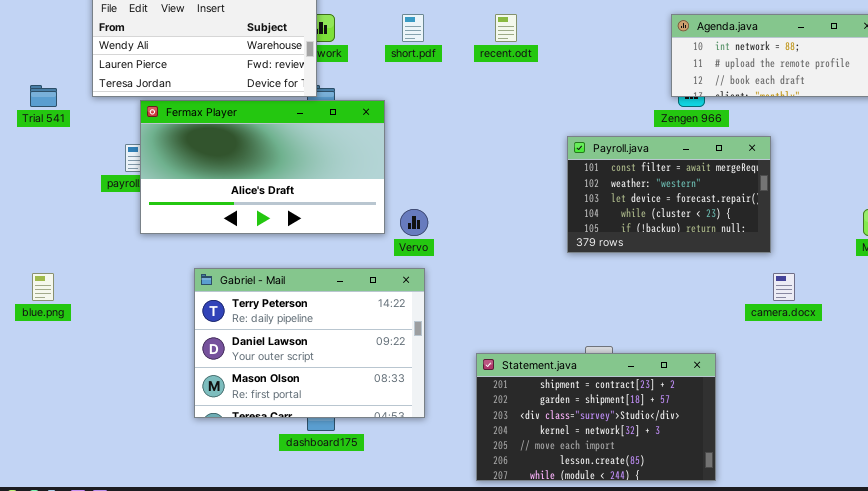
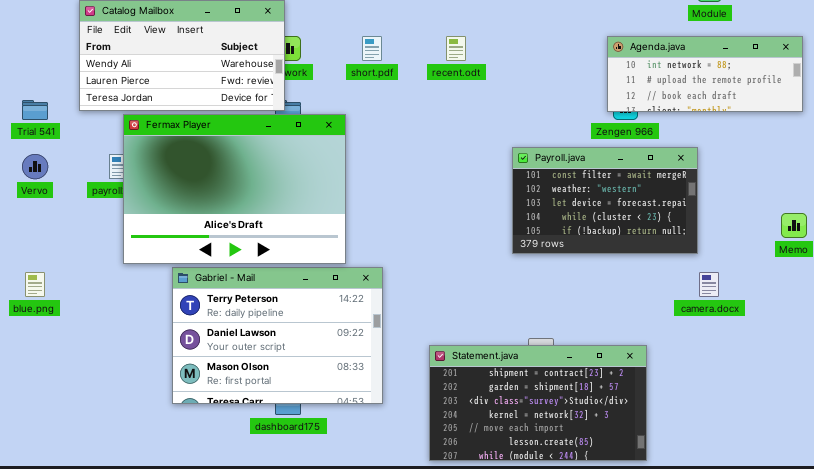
Fermax Player: [140,100,385,234] -> [123,114,346,264], resized
Vervo: [400,209,428,236] -> [22,154,48,179], moved

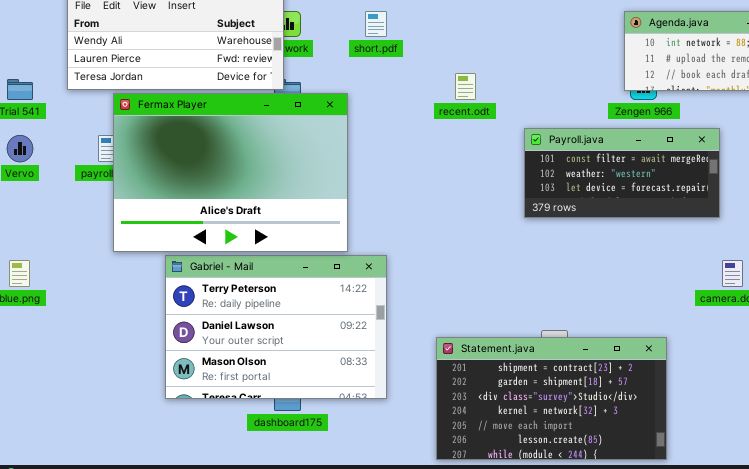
recent.odt: [446,36,466,61] -> [455,73,476,100], moved
Payroll.java: [512,147,698,254] -> [524,128,720,218], resized

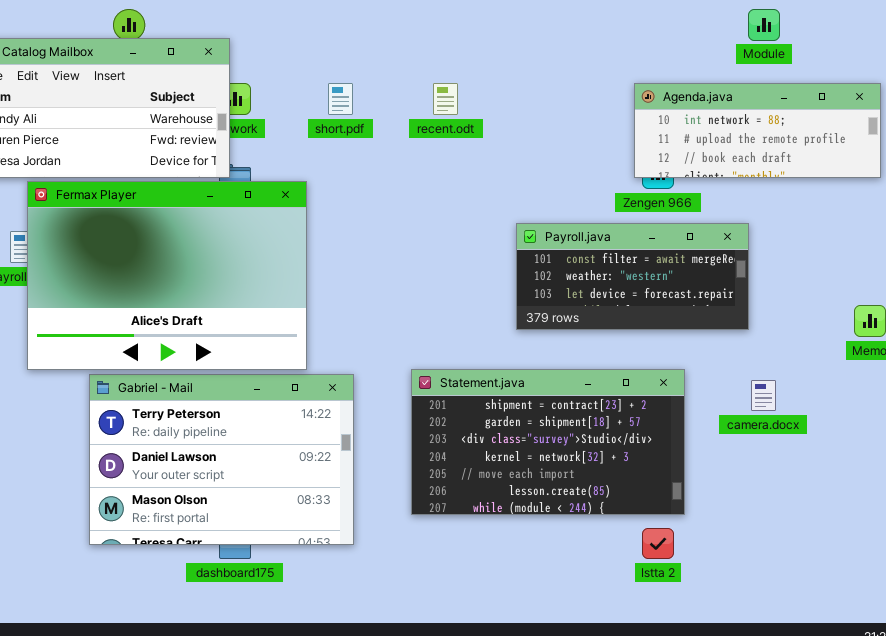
recent.odt: [455,73,476,100] -> [433,83,458,115], moved
Statement.java: [436,337,667,460] -> [411,369,685,515], moved

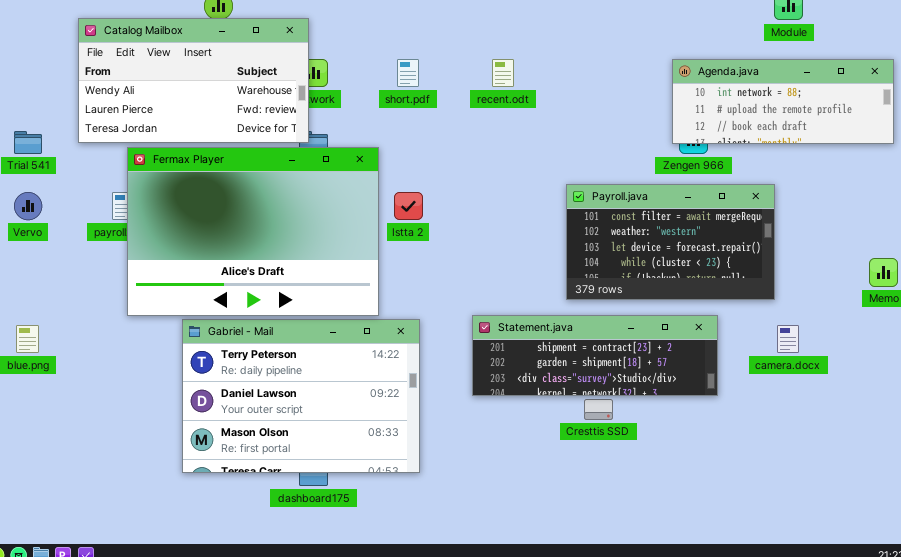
Payroll.java: [516,223,749,330] -> [566,184,775,300], resized
Statement.java: [411,369,685,515] -> [472,315,718,396], resized
Istta 2: [642,528,674,559] -> [394,192,423,220], moved

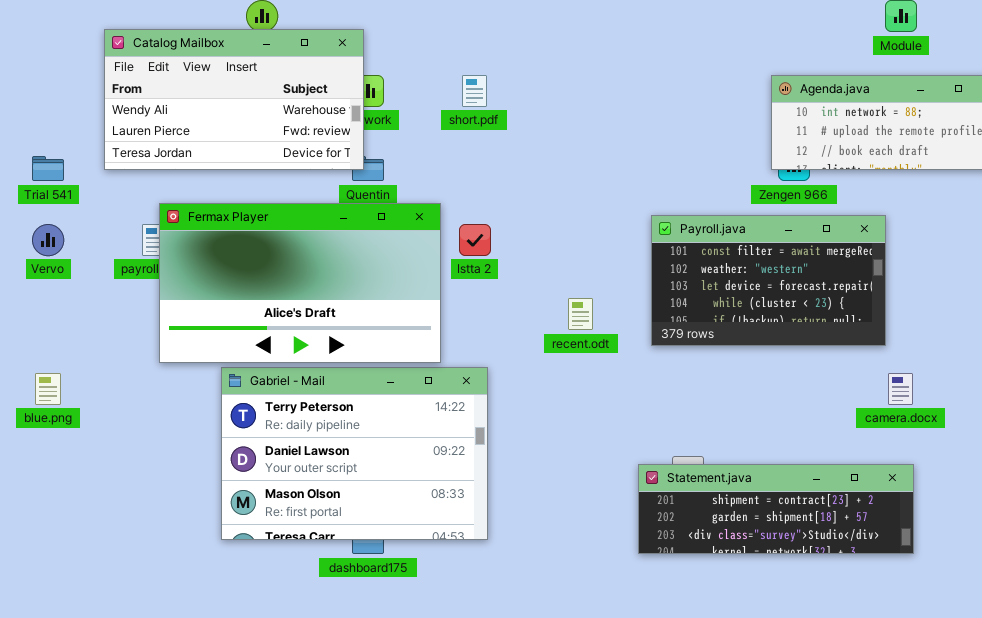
recent.odt: [492,59,514,87] -> [568,298,593,330], moved
Fermax Player: [127,147,379,316] -> [159,203,441,363], resized
Statement.java: [472,315,718,396] -> [638,464,914,554], moved

